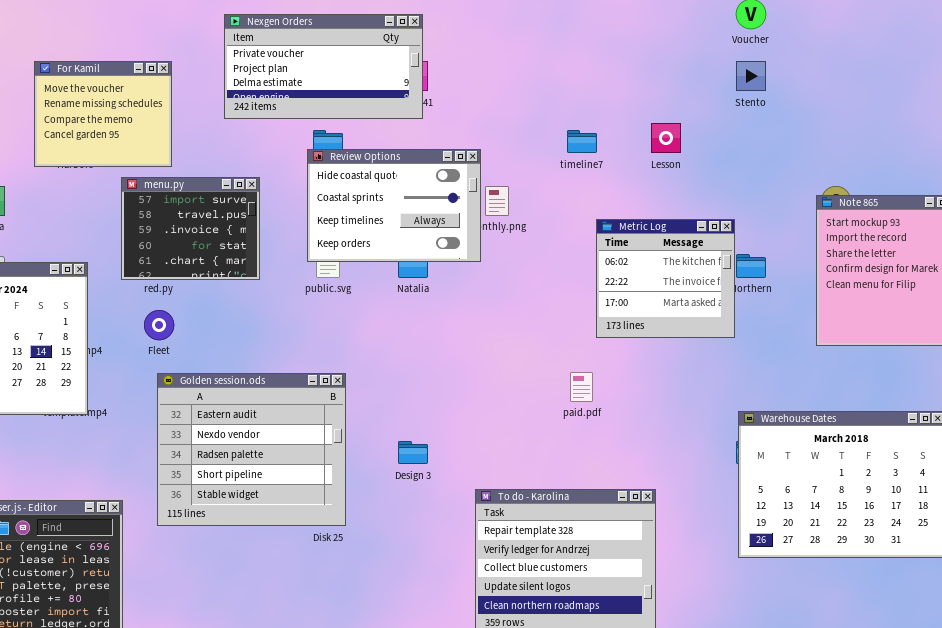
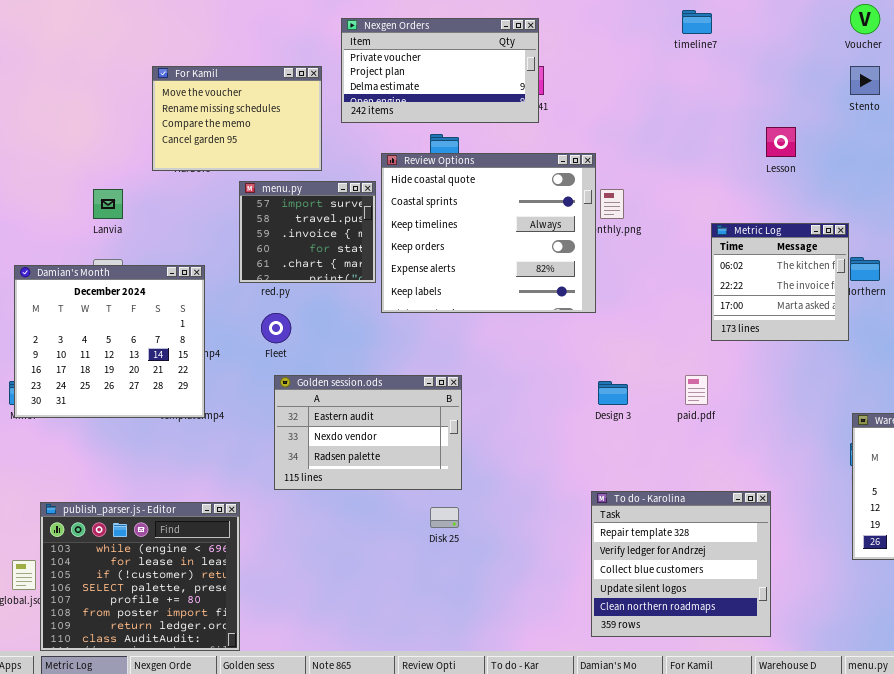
For Kamil: [34,61,172,167] -> [152,66,322,171], resized
timeline7: [567,130,597,153] -> [682,10,712,34], moved
Review Options: [307,149,481,262] -> [381,153,596,313], resized
Golden session.ods: [157,373,346,526] -> [274,375,462,490], resized
Design 3: [398,441,428,464] -> [598,381,628,405], moved

